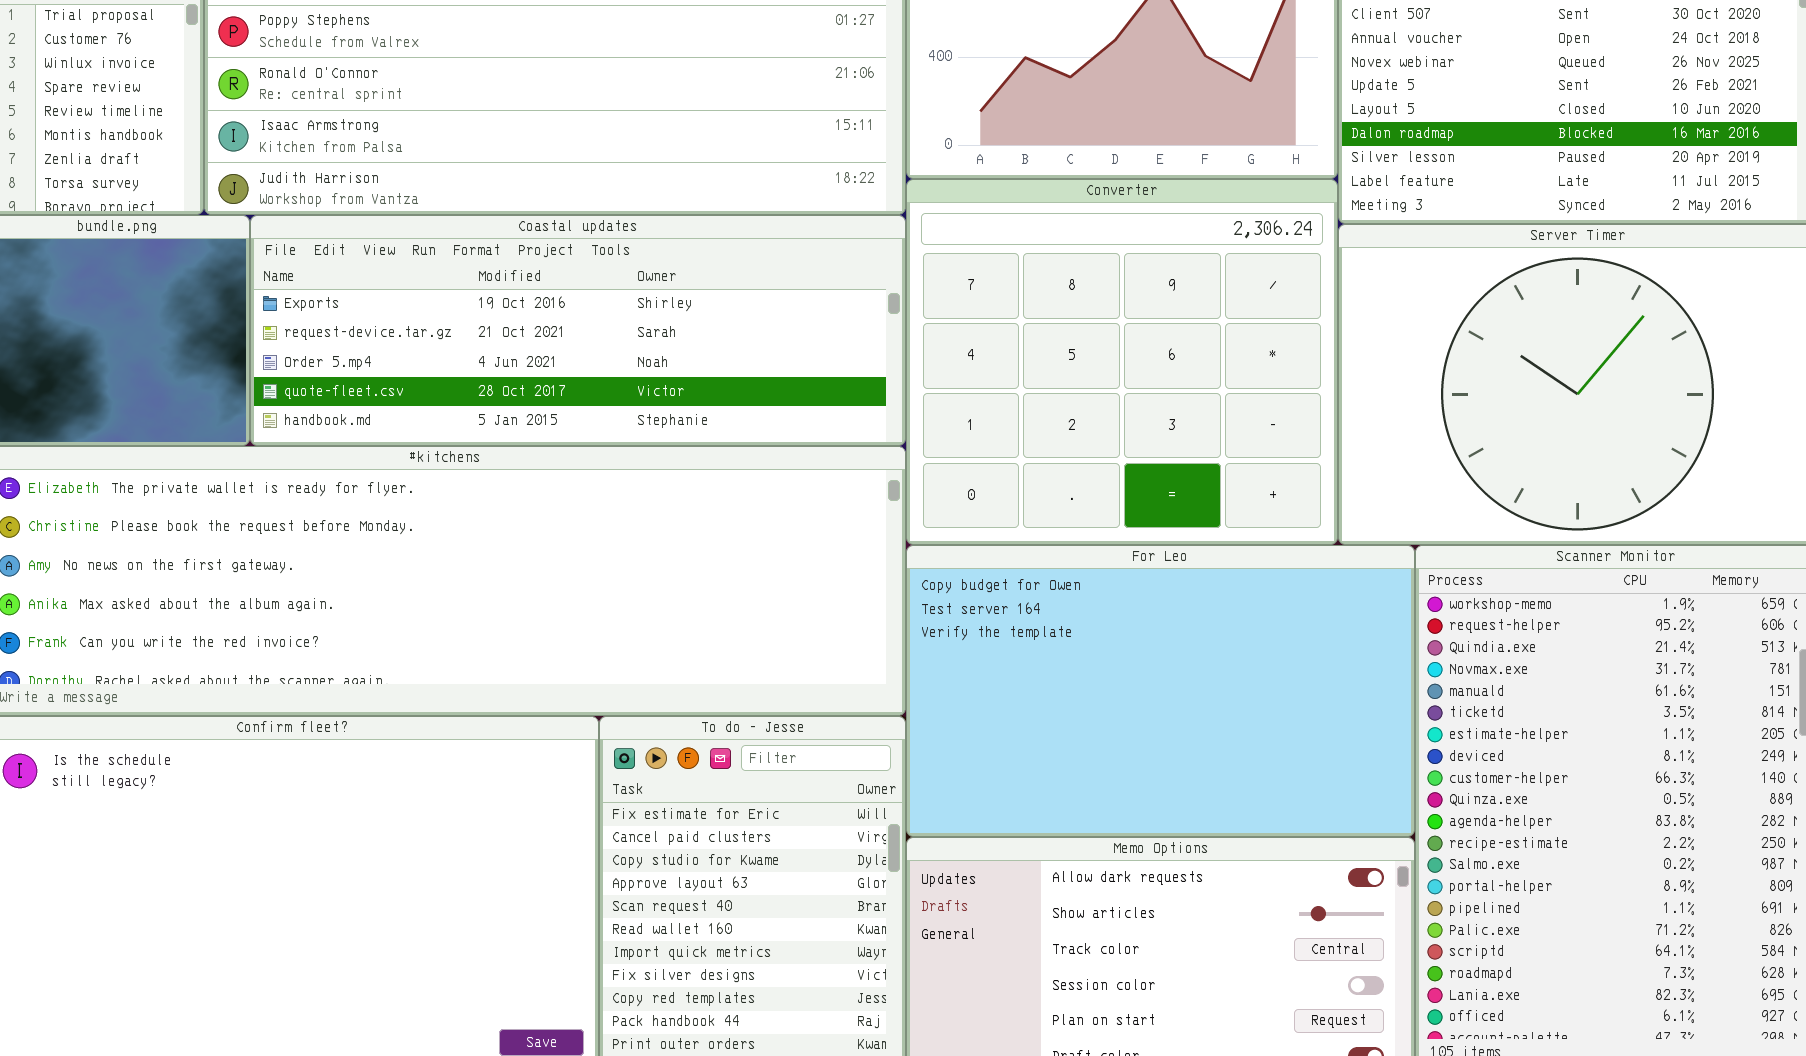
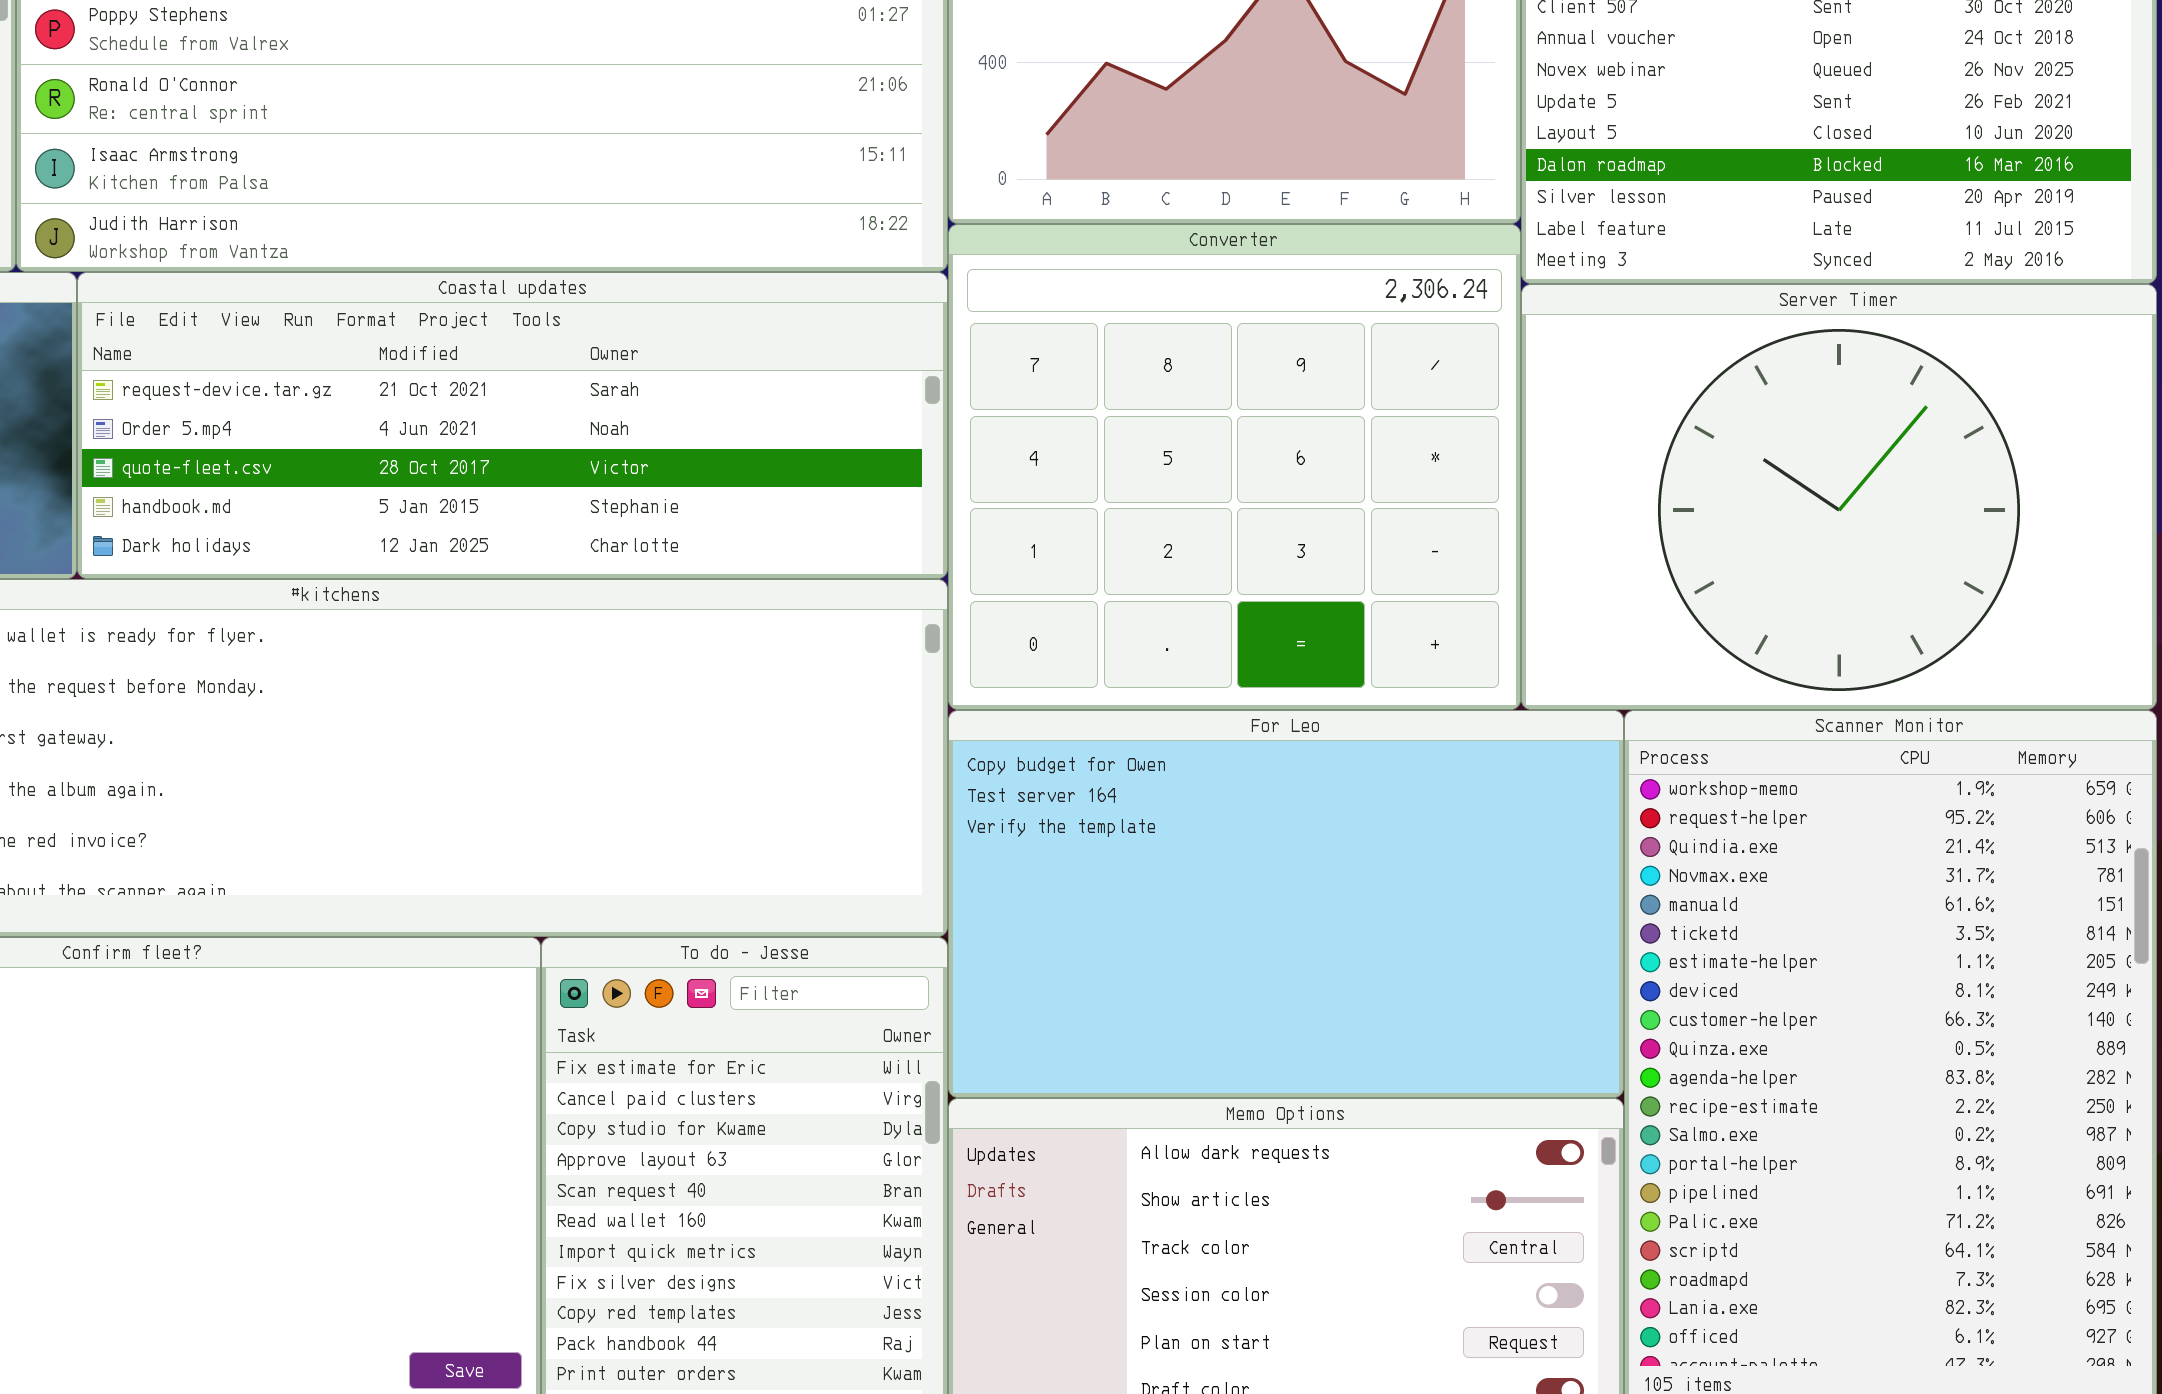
Coastal updates: [250,215,906,446] -> [77,272,948,579], scrolled down 1 row

